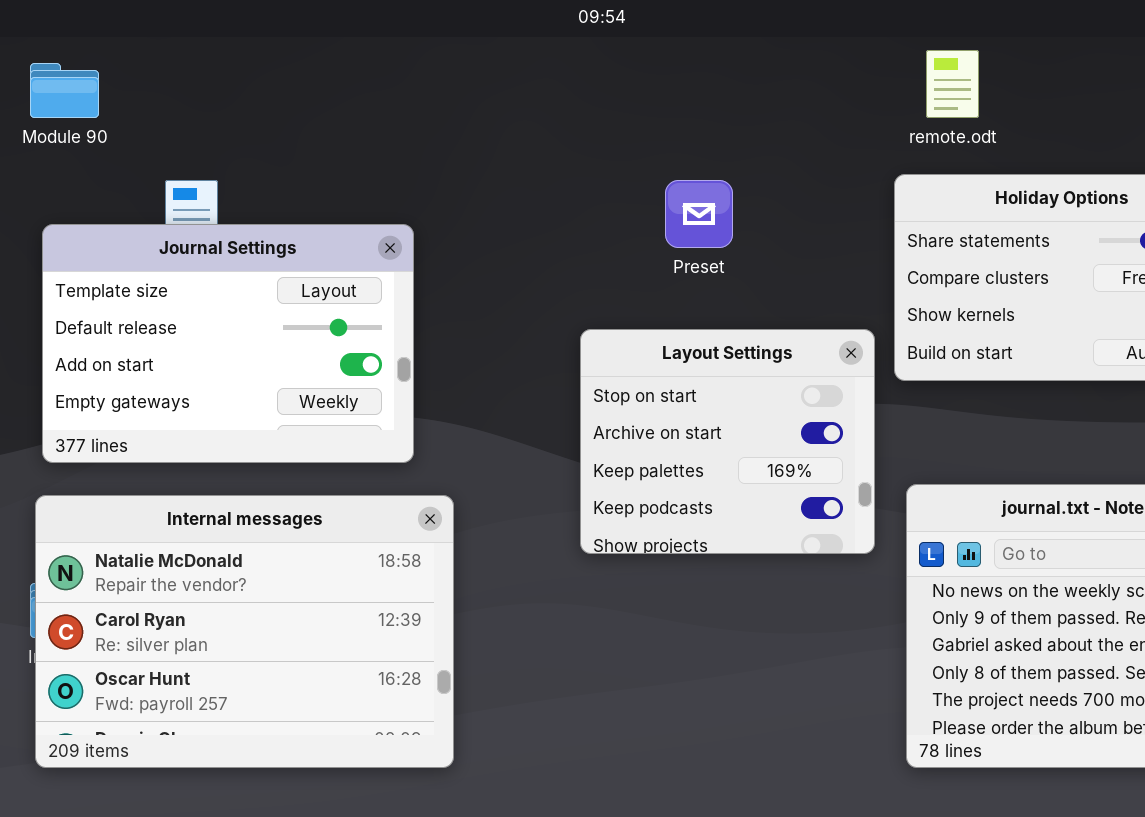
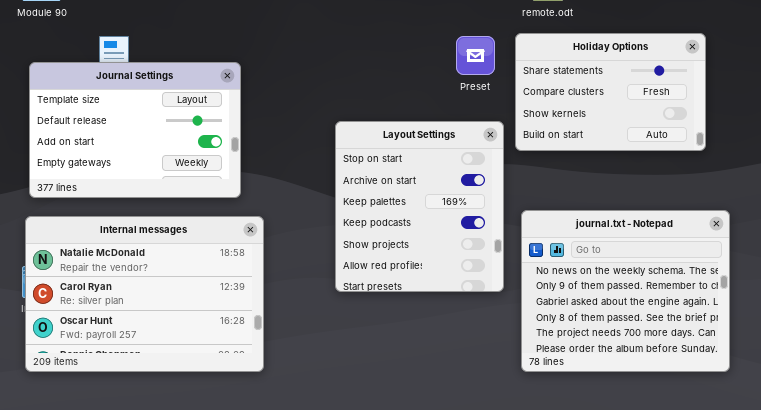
Preset: [665,180,733,248] -> [456,36,495,75], moved
Layout Settings: [580,329,875,554] -> [335,121,504,292], resized

